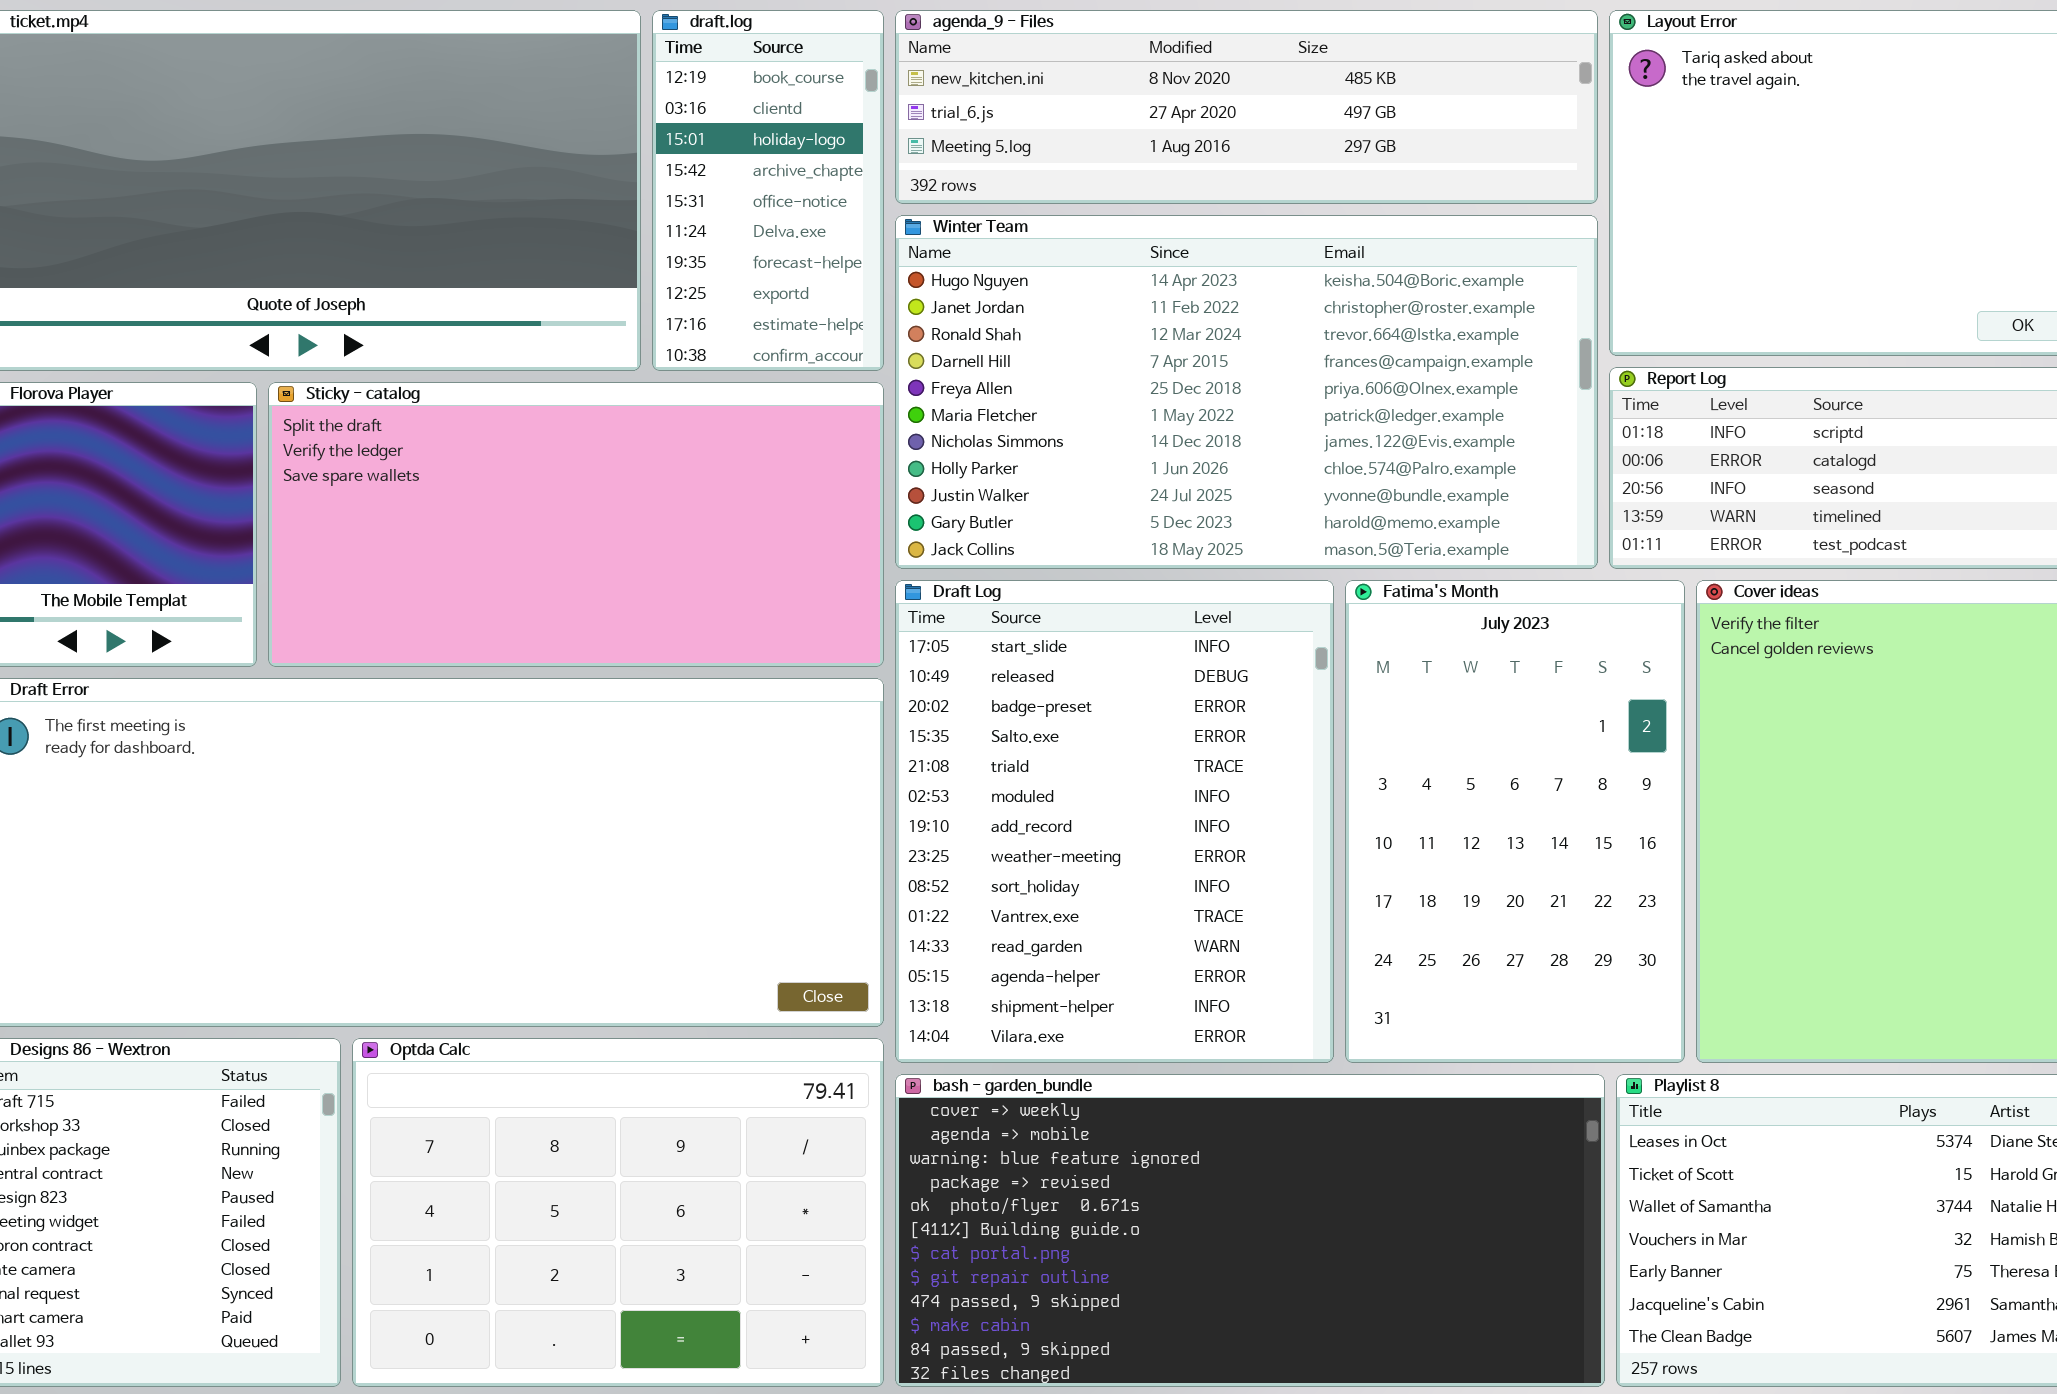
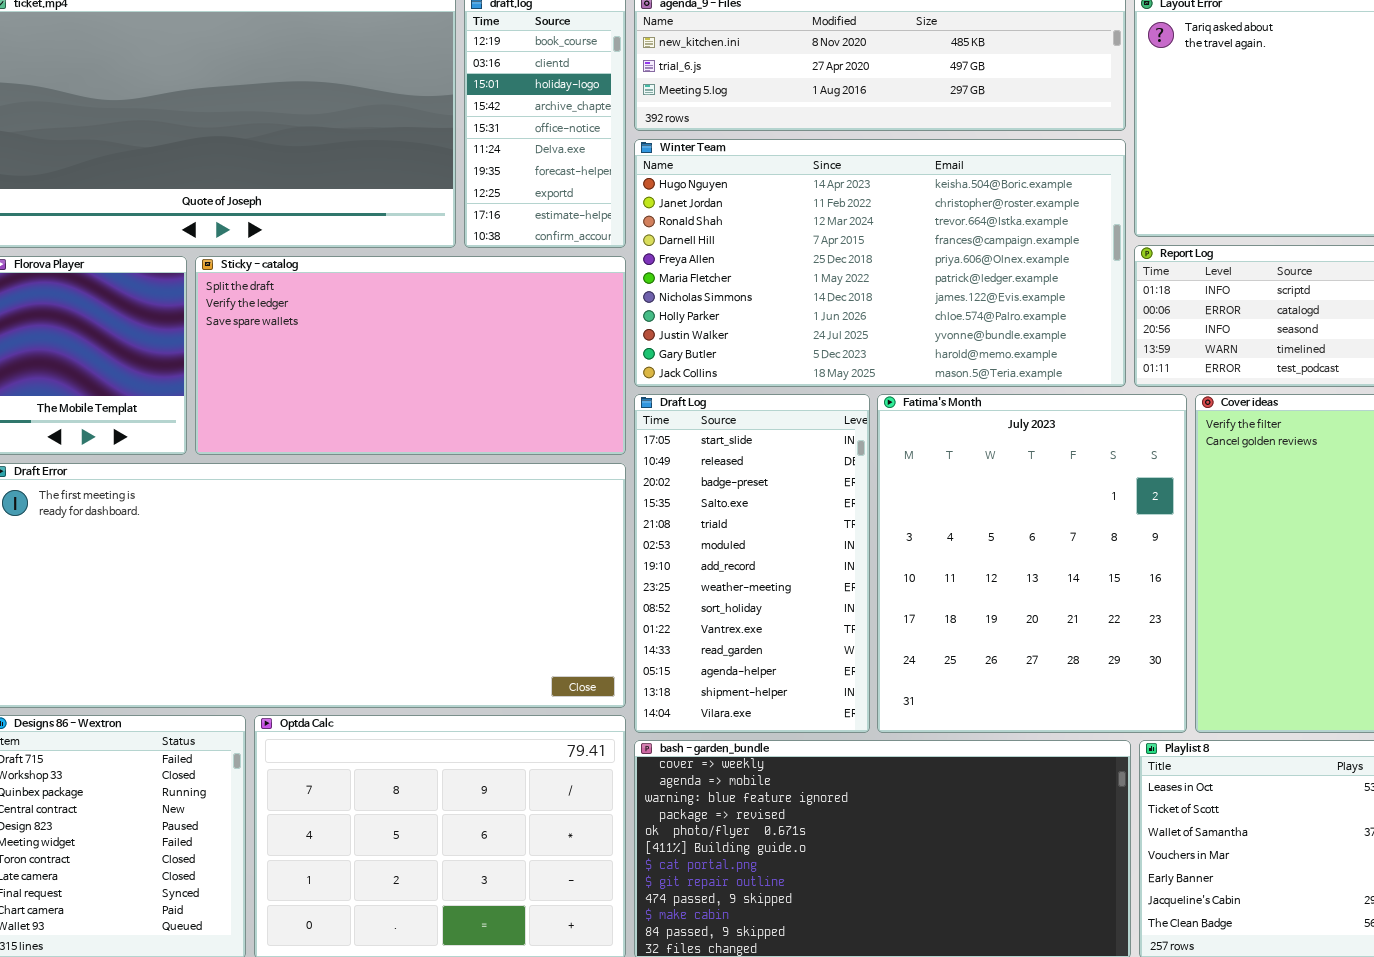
Draft Log: [895,580,1334,1063] -> [634,394,870,733], resized
Fatima's Month: [1345,580,1685,1063] -> [877,394,1187,733], resized

